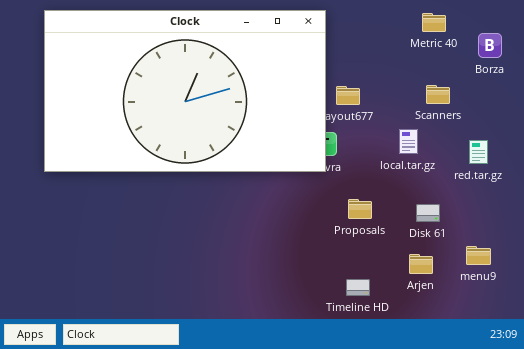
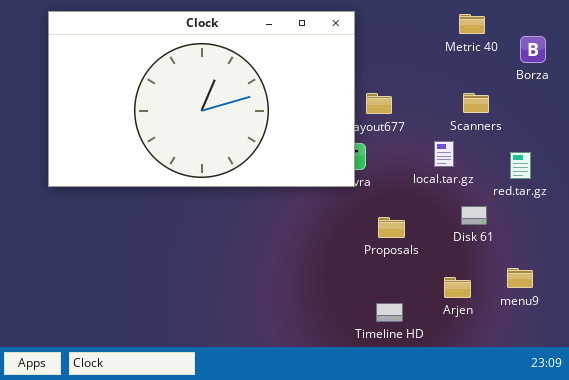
Disk 61: [416,204,440,222] -> [461,206,487,225], moved

